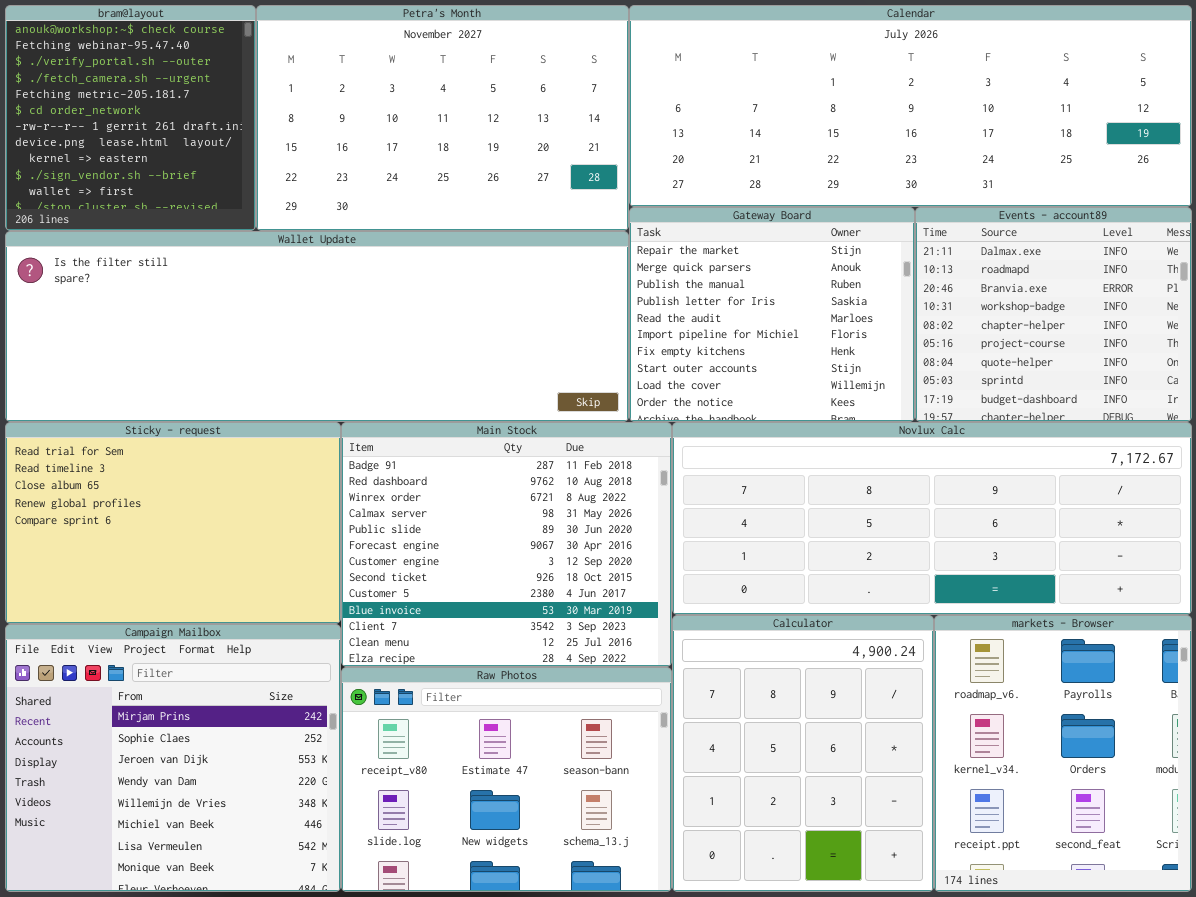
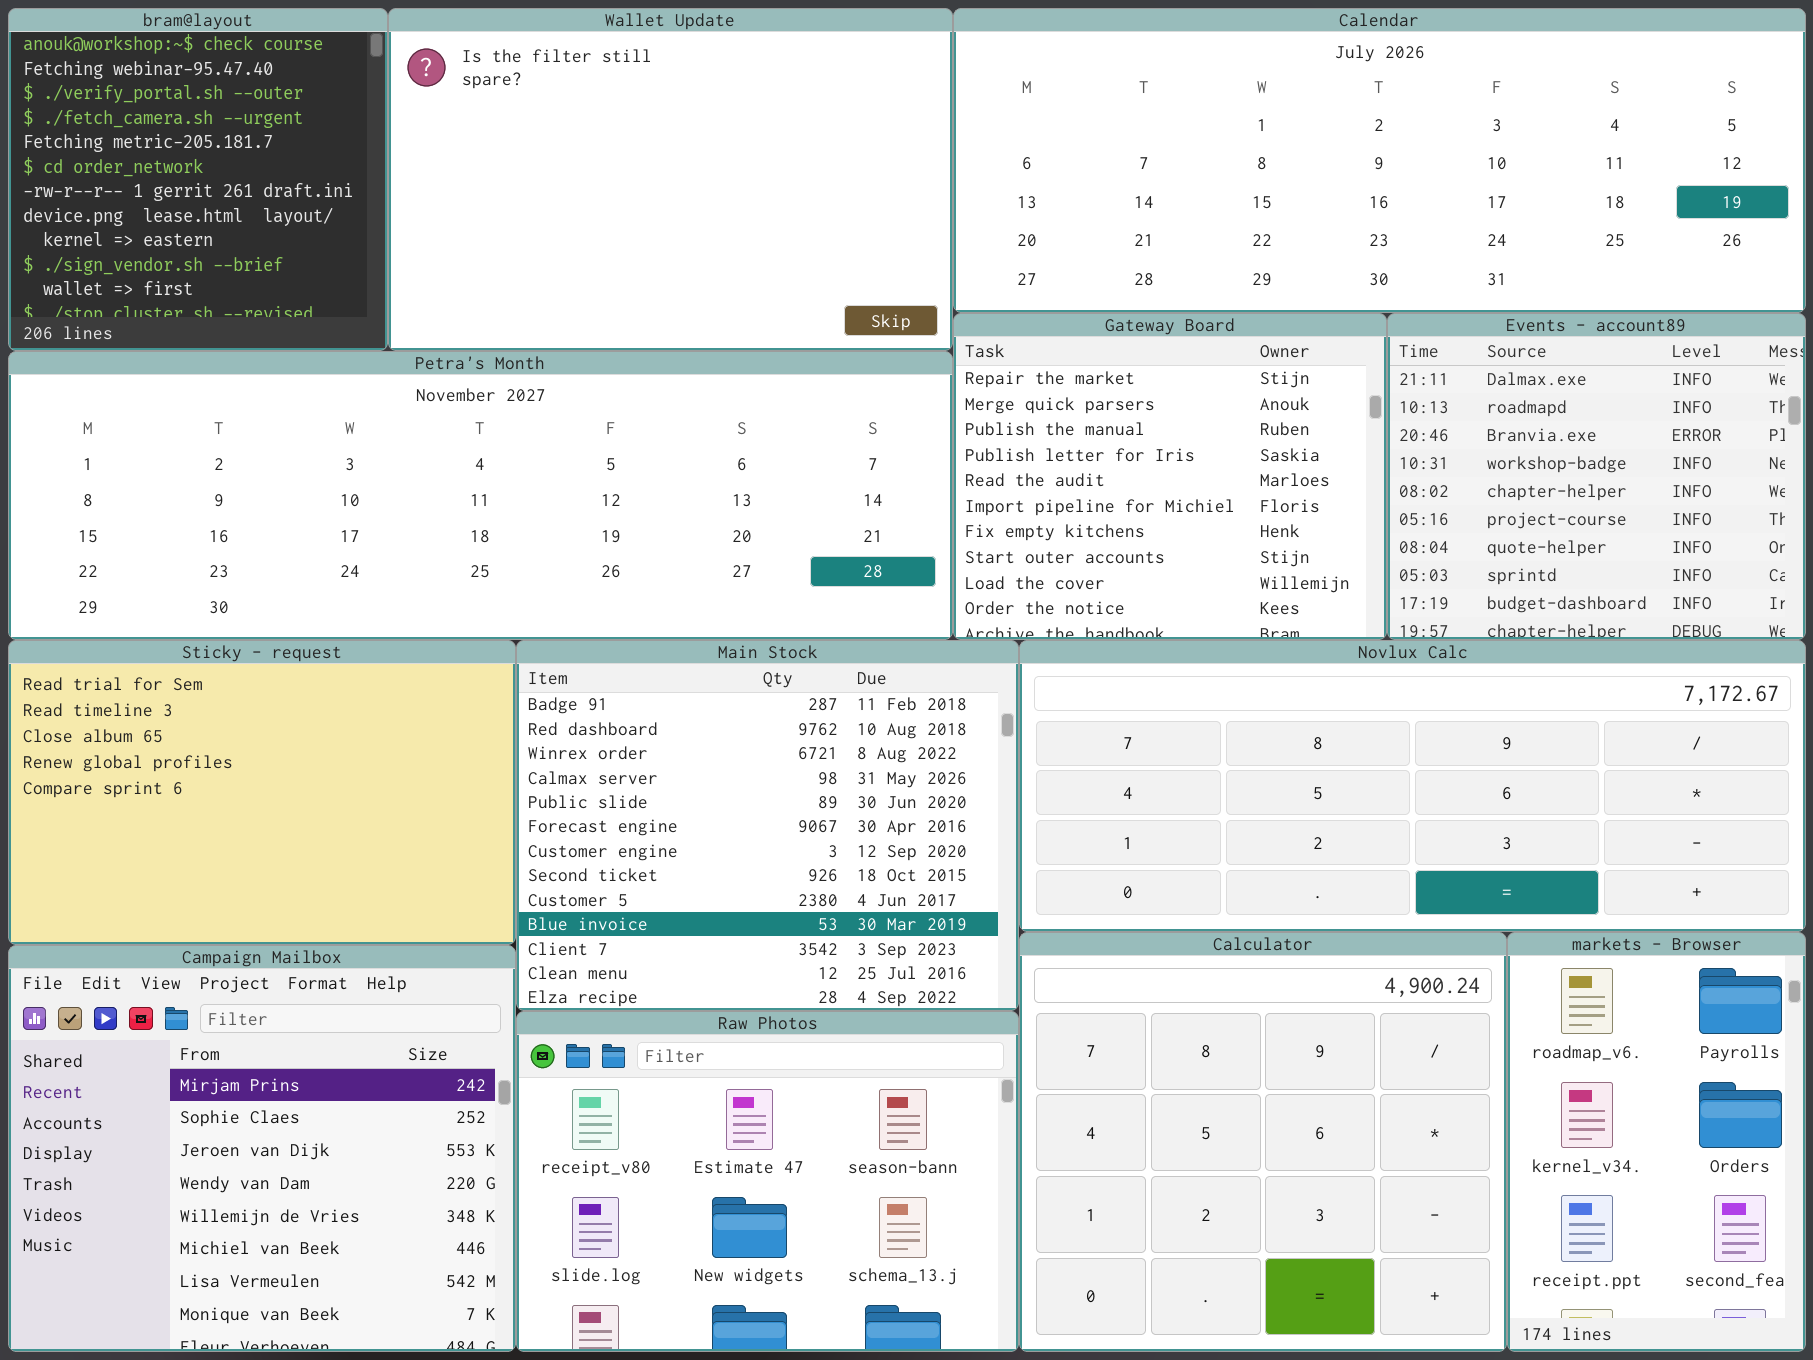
Petra's Month: [256,5,629,231] -> [8,351,953,640], moved, resized
Wallet Update: [5,231,629,422] -> [388,8,953,351], moved, resized
Calculator: [672,615,934,892] -> [1019,932,1507,1352], resized
markets - Browser: [934,615,1192,892] -> [1507,932,1806,1352], resized

